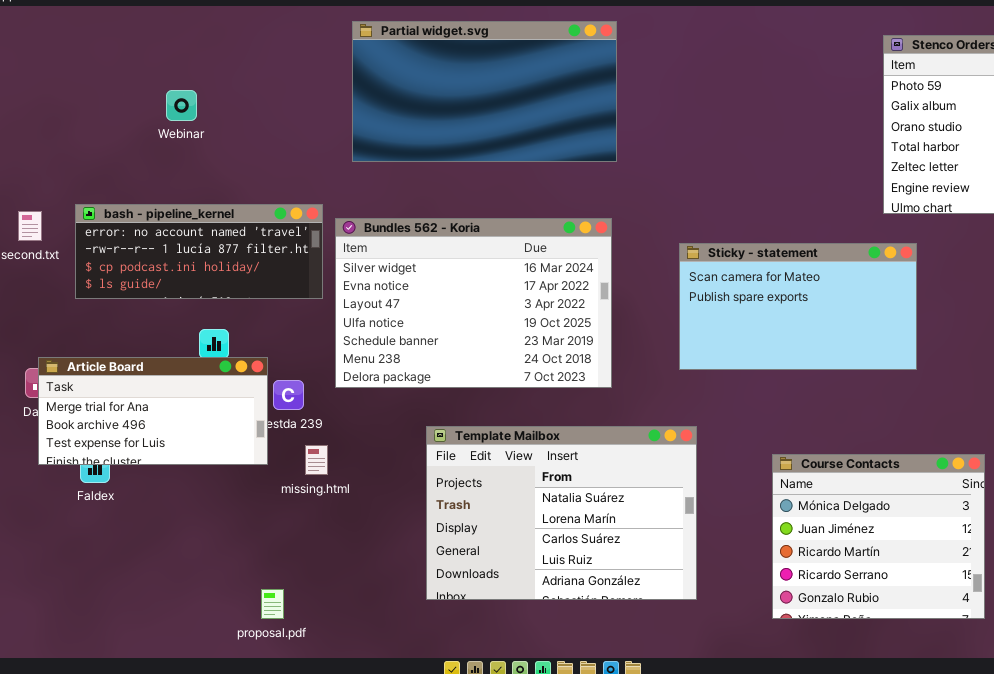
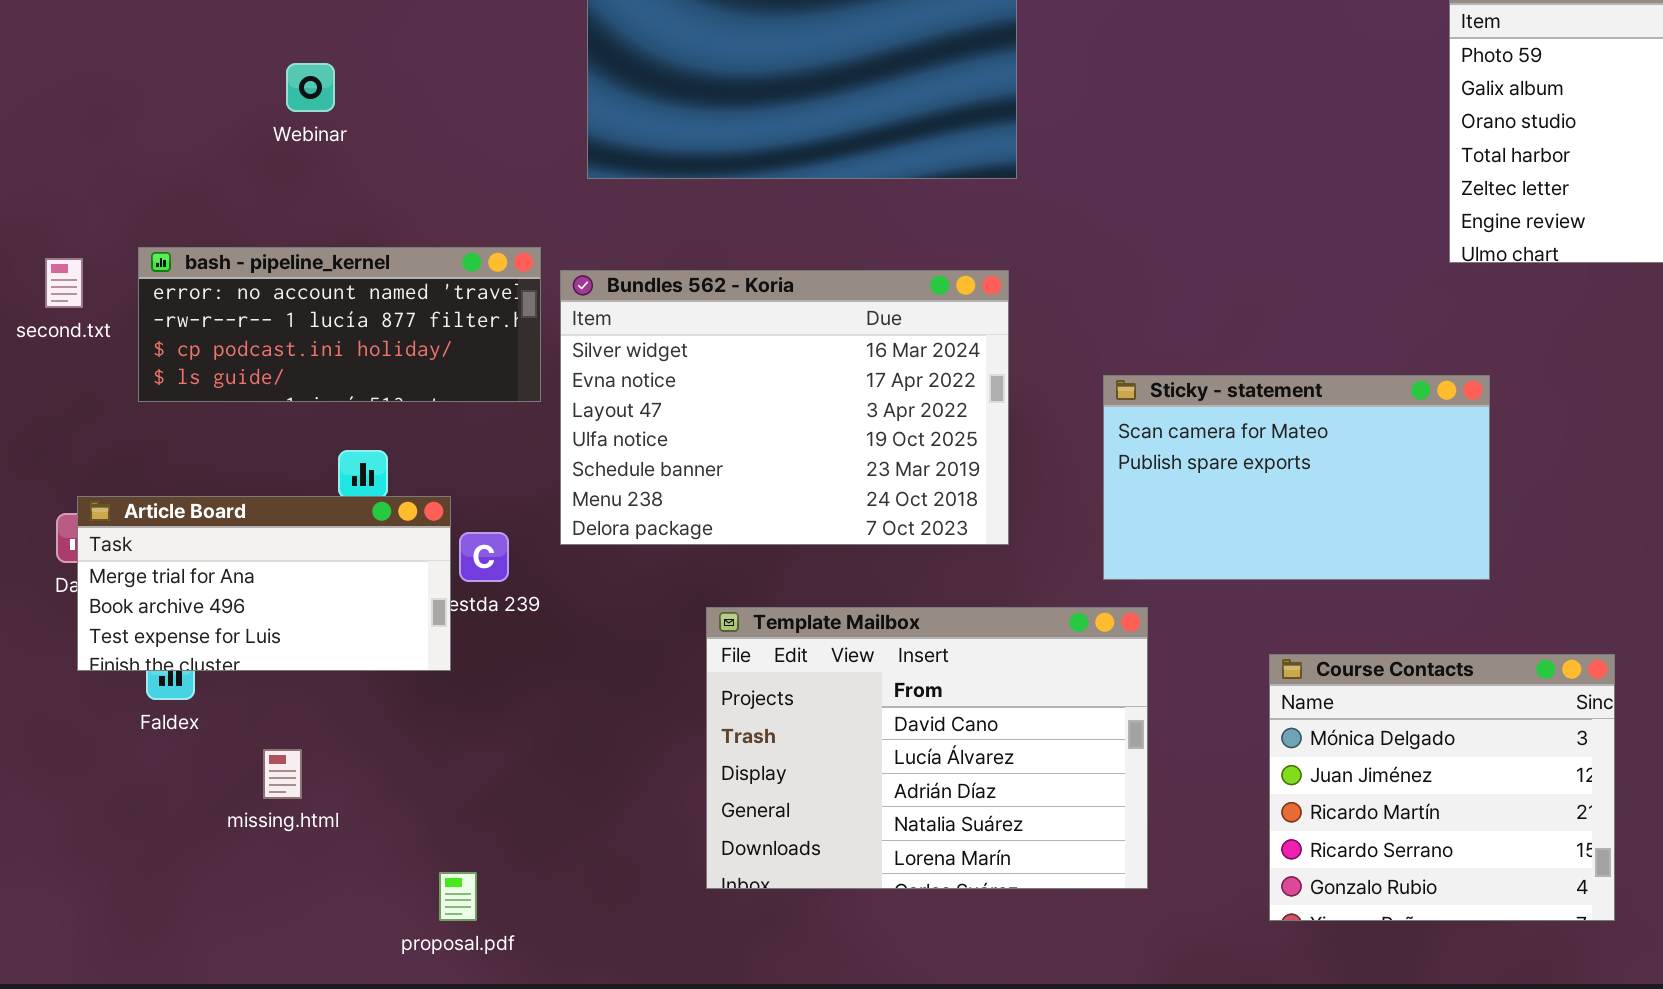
Sticky - statement: [679,243,917,370] -> [1103,375,1490,580], moved
Template Mailbox: [426,426,697,600] -> [706,607,1148,889], scrolled up 3 rows
missing.html: [305,445,328,475] -> [263,749,302,799], moved

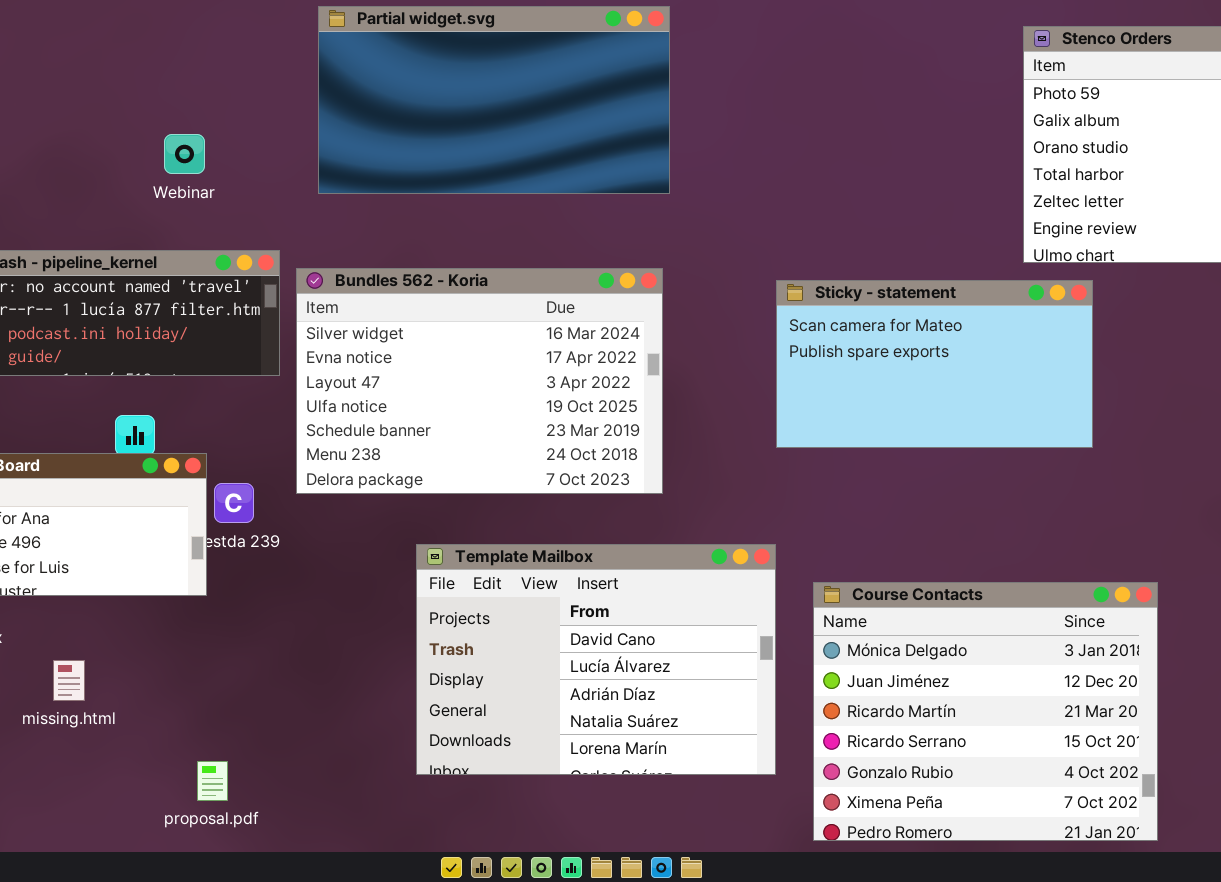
Webinar: [286,63,335,112] -> [164,134,205,174], moved
Sticky - statement: [1103,375,1490,580] -> [776,280,1093,448], moved
Course Contacts: [1269,654,1615,921] -> [813,582,1158,841], resized

